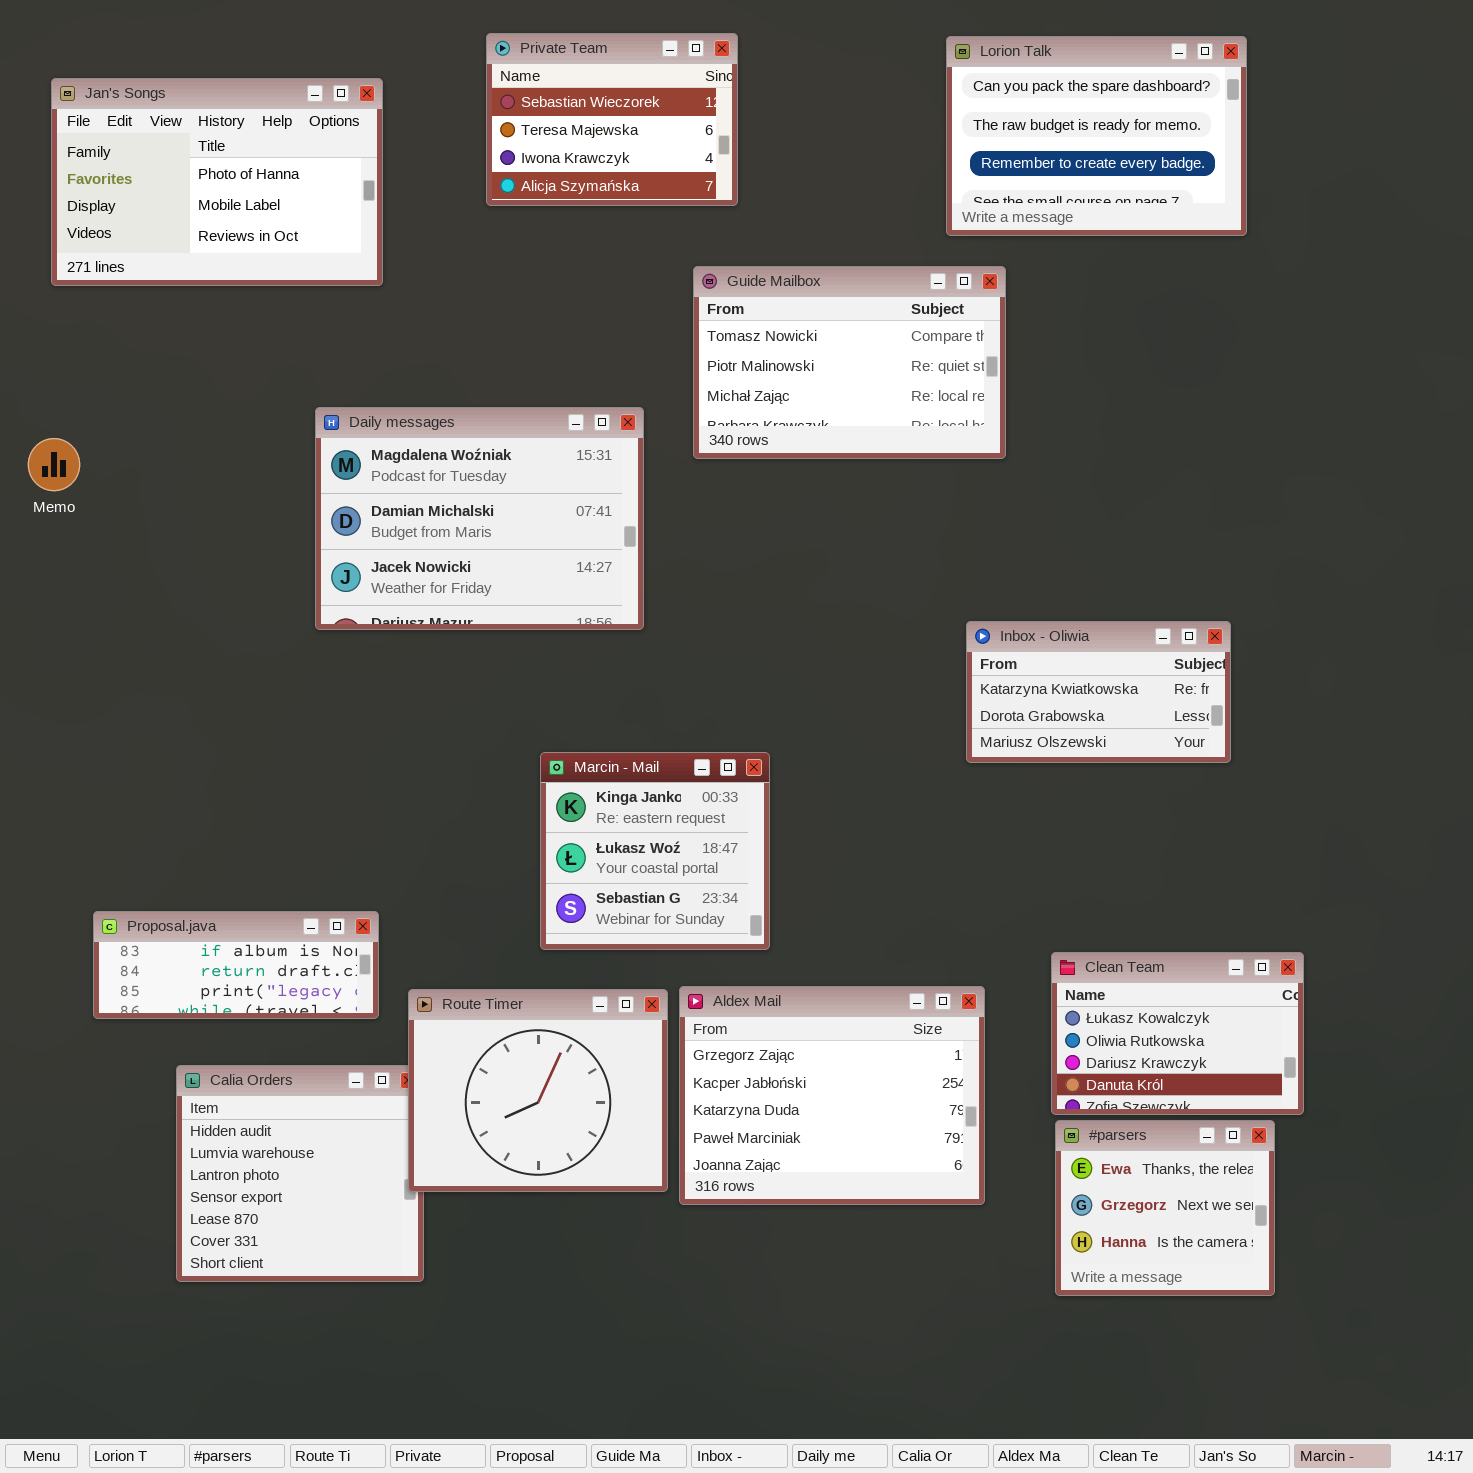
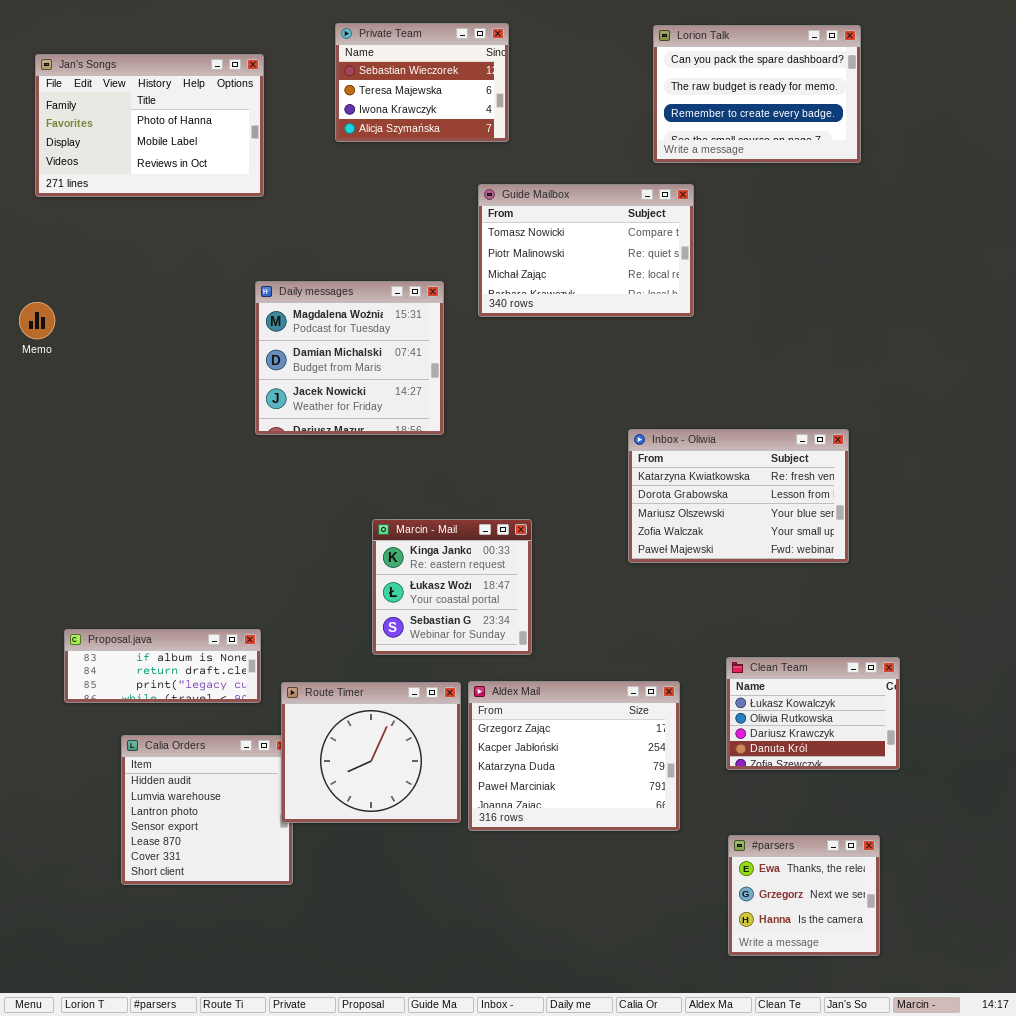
Daily messages: [315,407,644,630] -> [255,281,444,435], resized
Inbox - Oliwia: [966,621,1231,763] -> [628,429,849,563], resized
#parsers: [1055,1120,1275,1296] -> [728,835,880,956], moved

